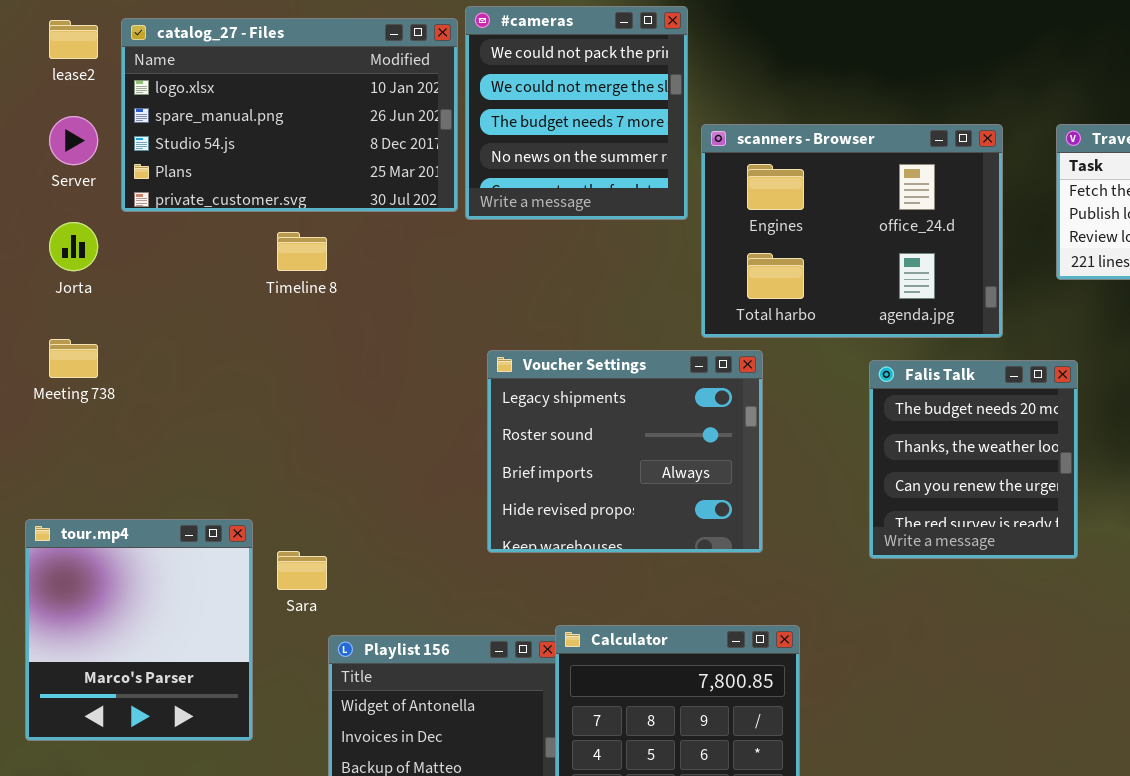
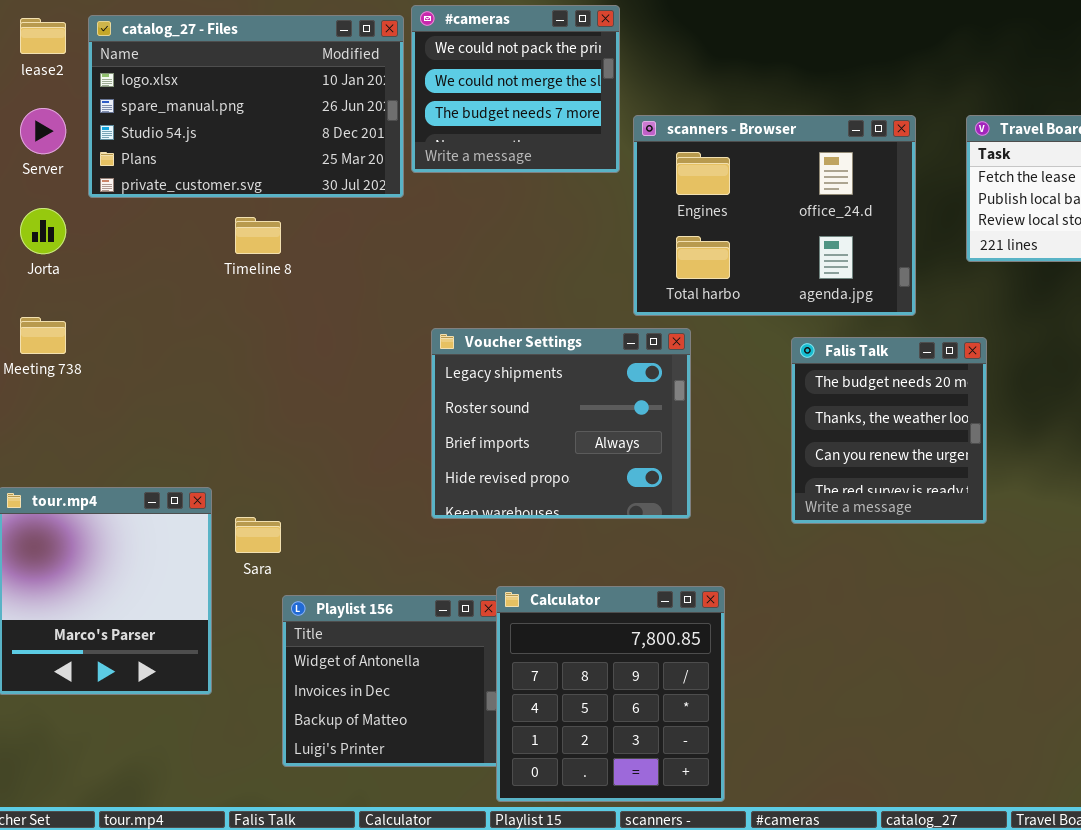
#cameras: [465,6,688,220] -> [411,5,620,173], resized

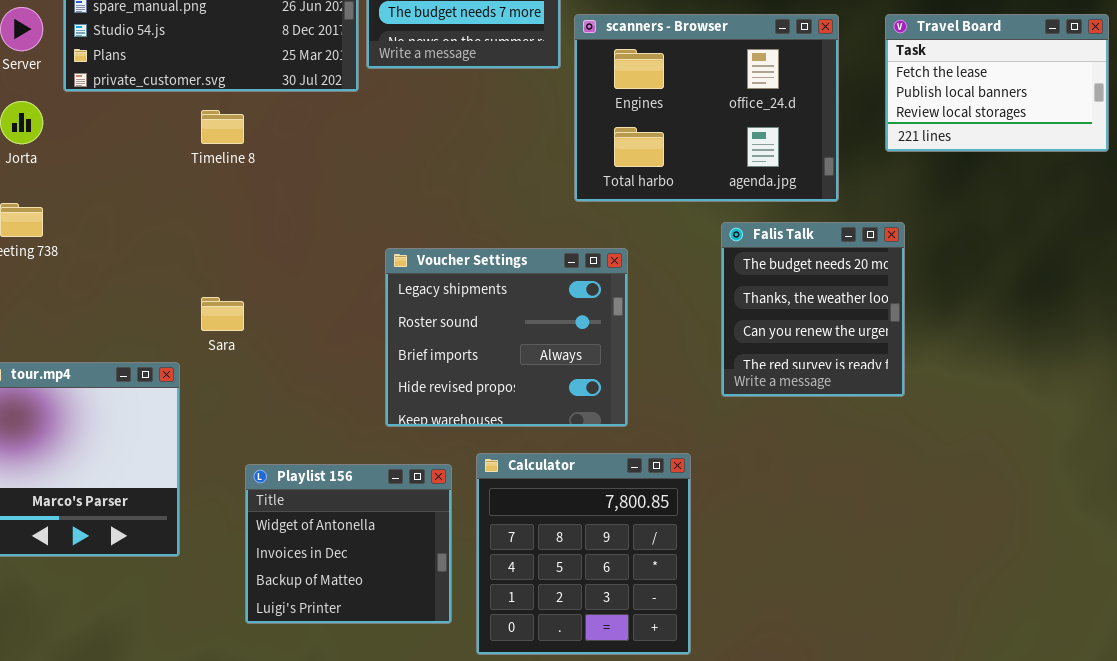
Voucher Settings: [431,328,691,519] -> [385,248,628,427], moved
Sara: [235,517,281,553] -> [201,297,244,331], moved
Calculator: [496,586,725,802] -> [476,453,691,655], moved

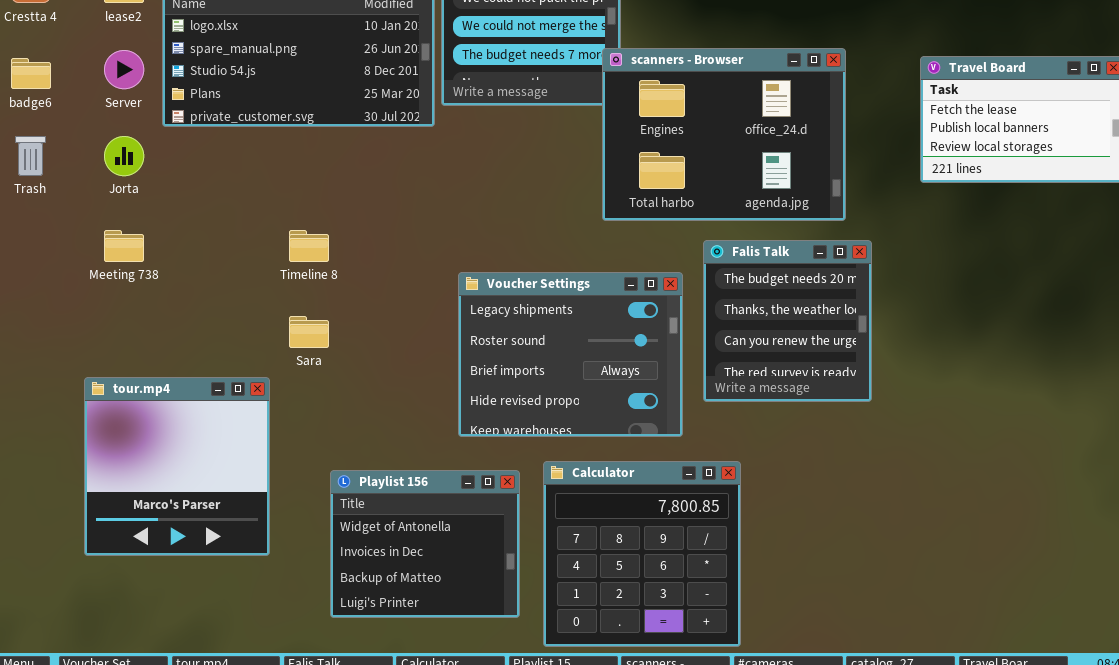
scanners - Browser: [574,14,839,202] -> [602,48,846,221], moved
Timeline 8: [201,110,244,144] -> [289,230,329,262], moved
Falis Talk: [721,222,905,397] -> [703,240,872,402], moved

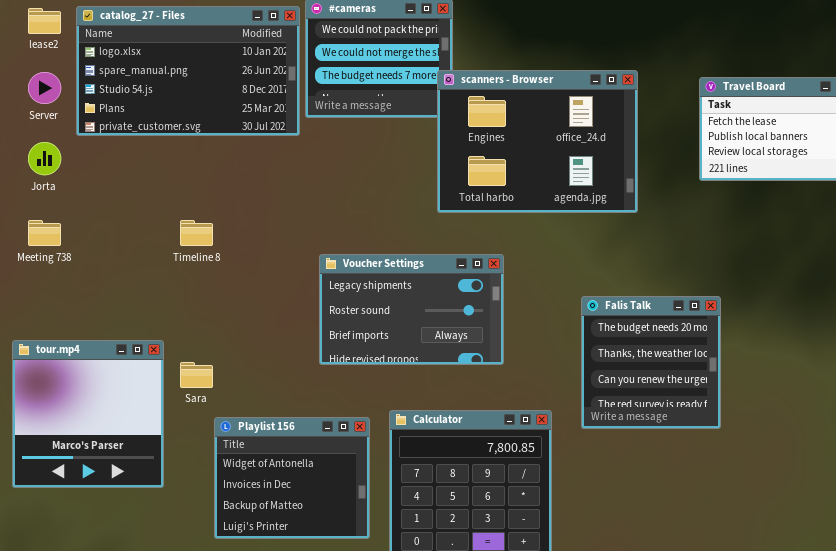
Falis Talk: [703,240,872,402] -> [581,296,721,429], moved
Voucher Settings: [458,272,683,437] -> [319,254,504,365], resized
Sara: [289,316,329,348] -> [180,362,213,388], moved

